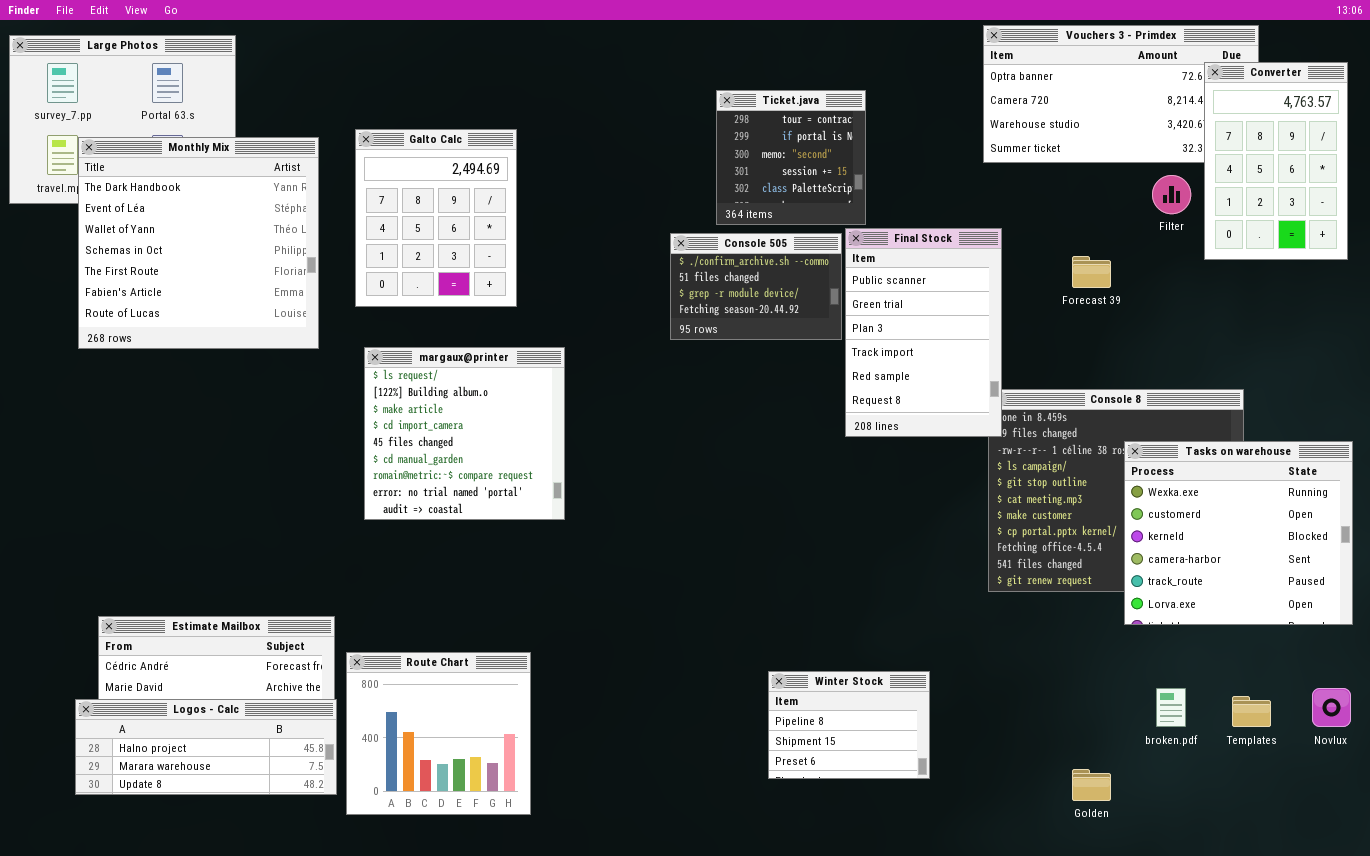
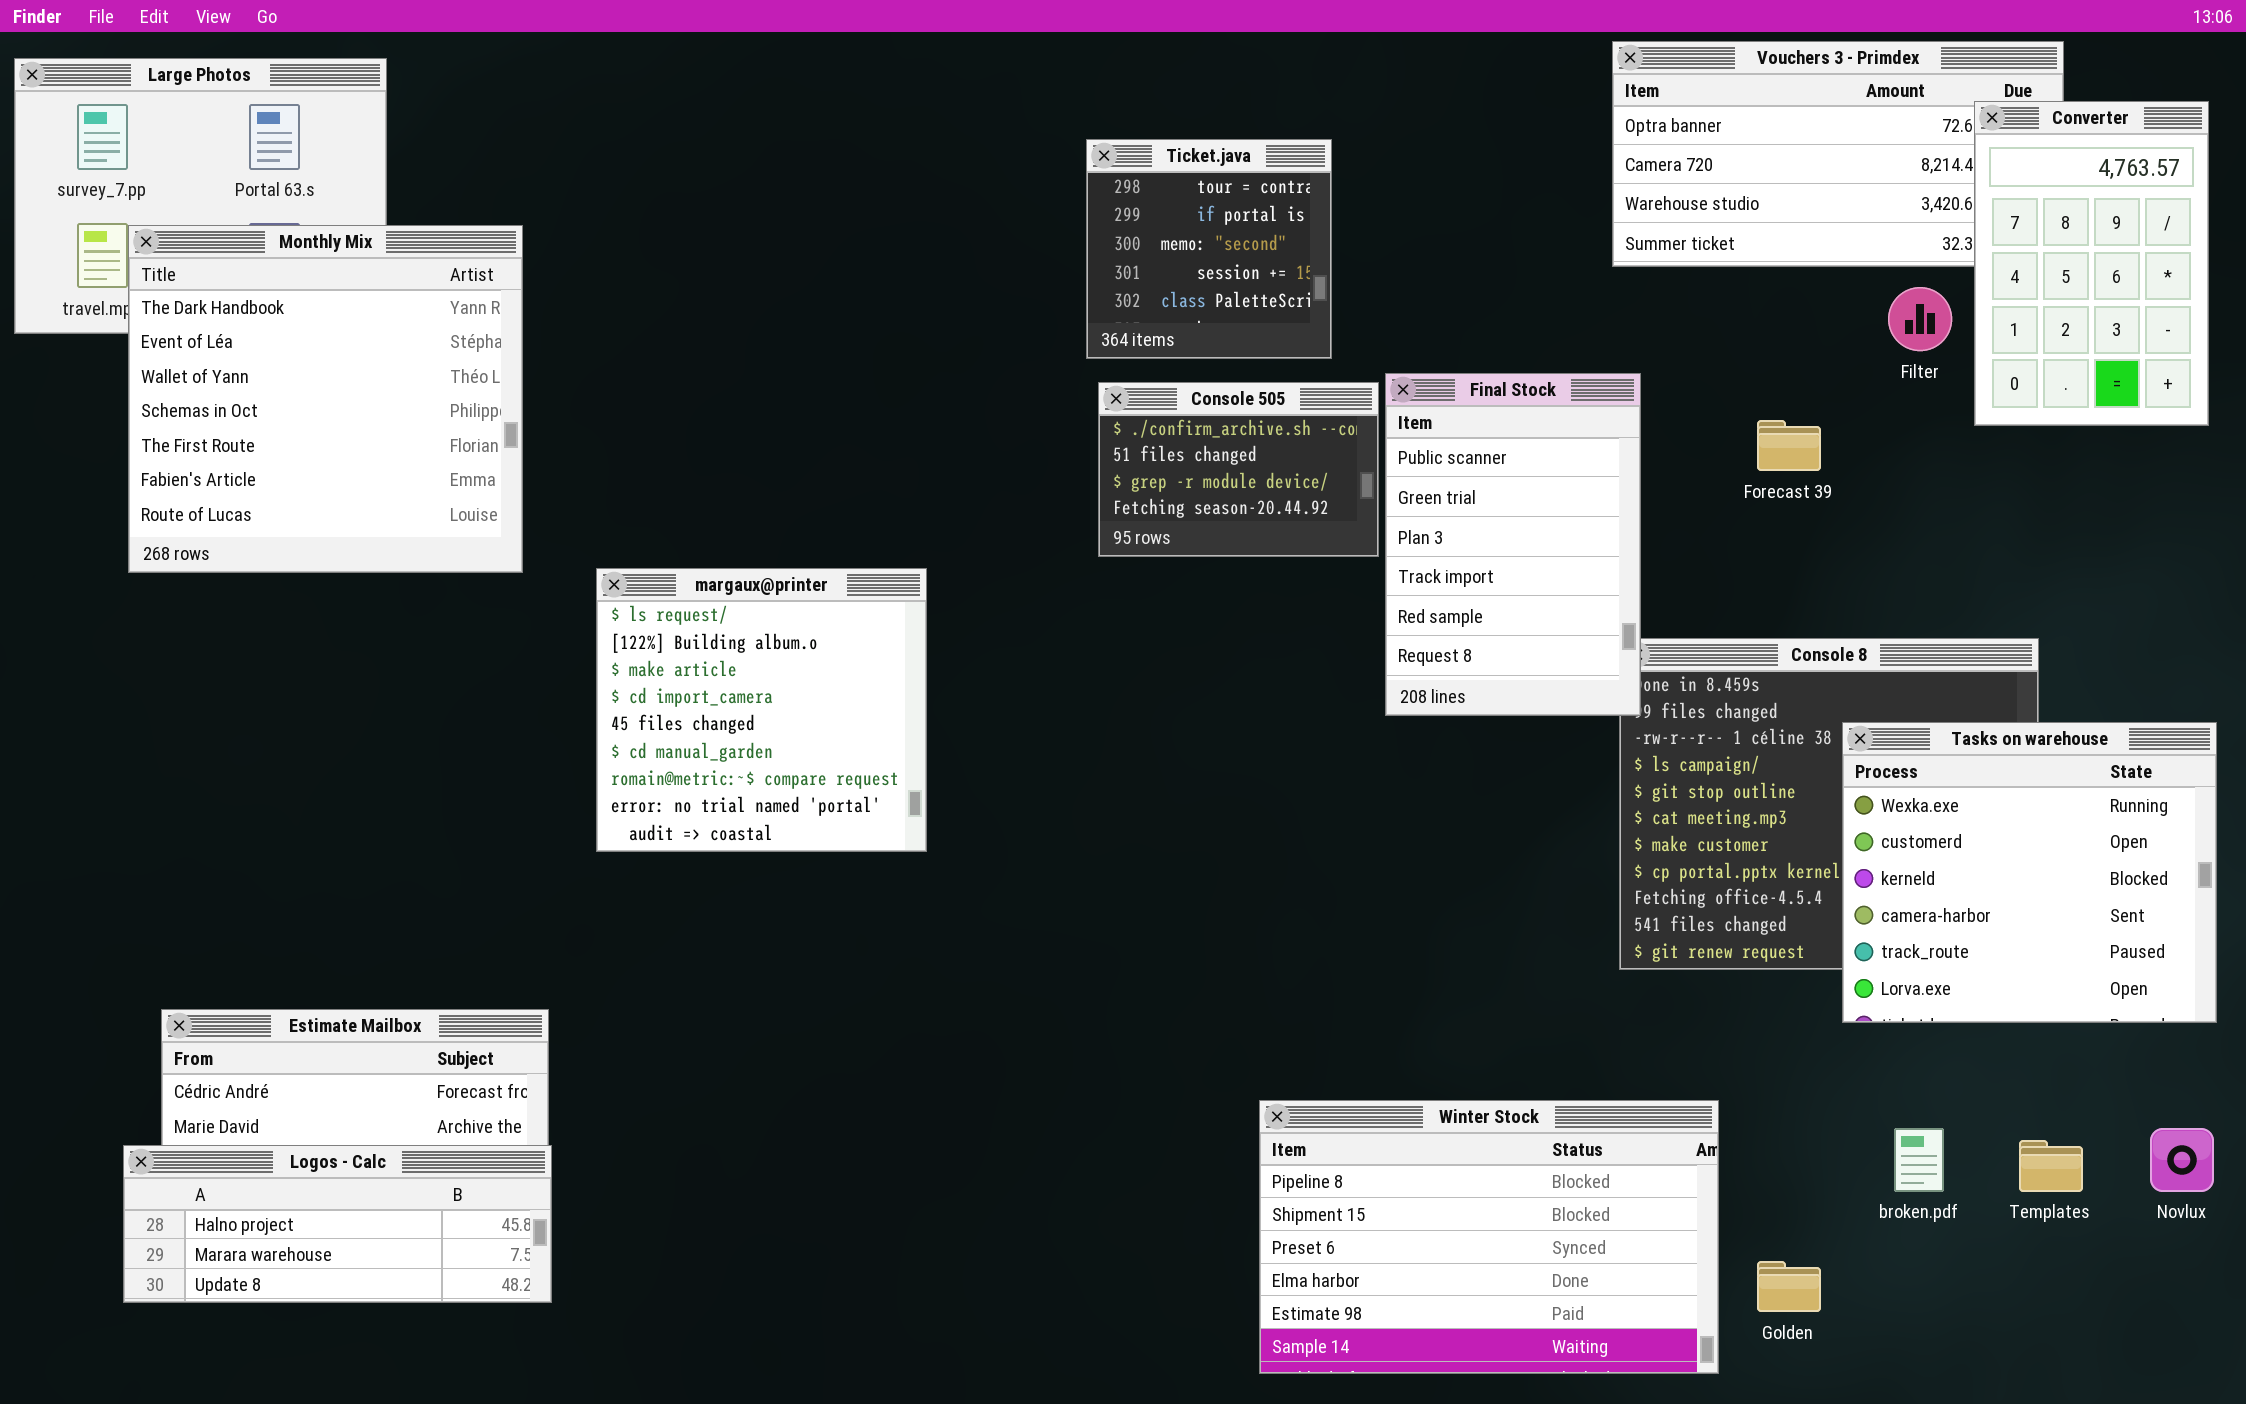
Ticket.java: [716,90,866,225] -> [1086,139,1332,359], moved
Galto Calc: [355,129,517,307] -> none, closed
Route Chart: [346,652,531,815] -> none, closed
Winter Stock: [768,671,930,779] -> [1259,1100,1719,1374], resized

